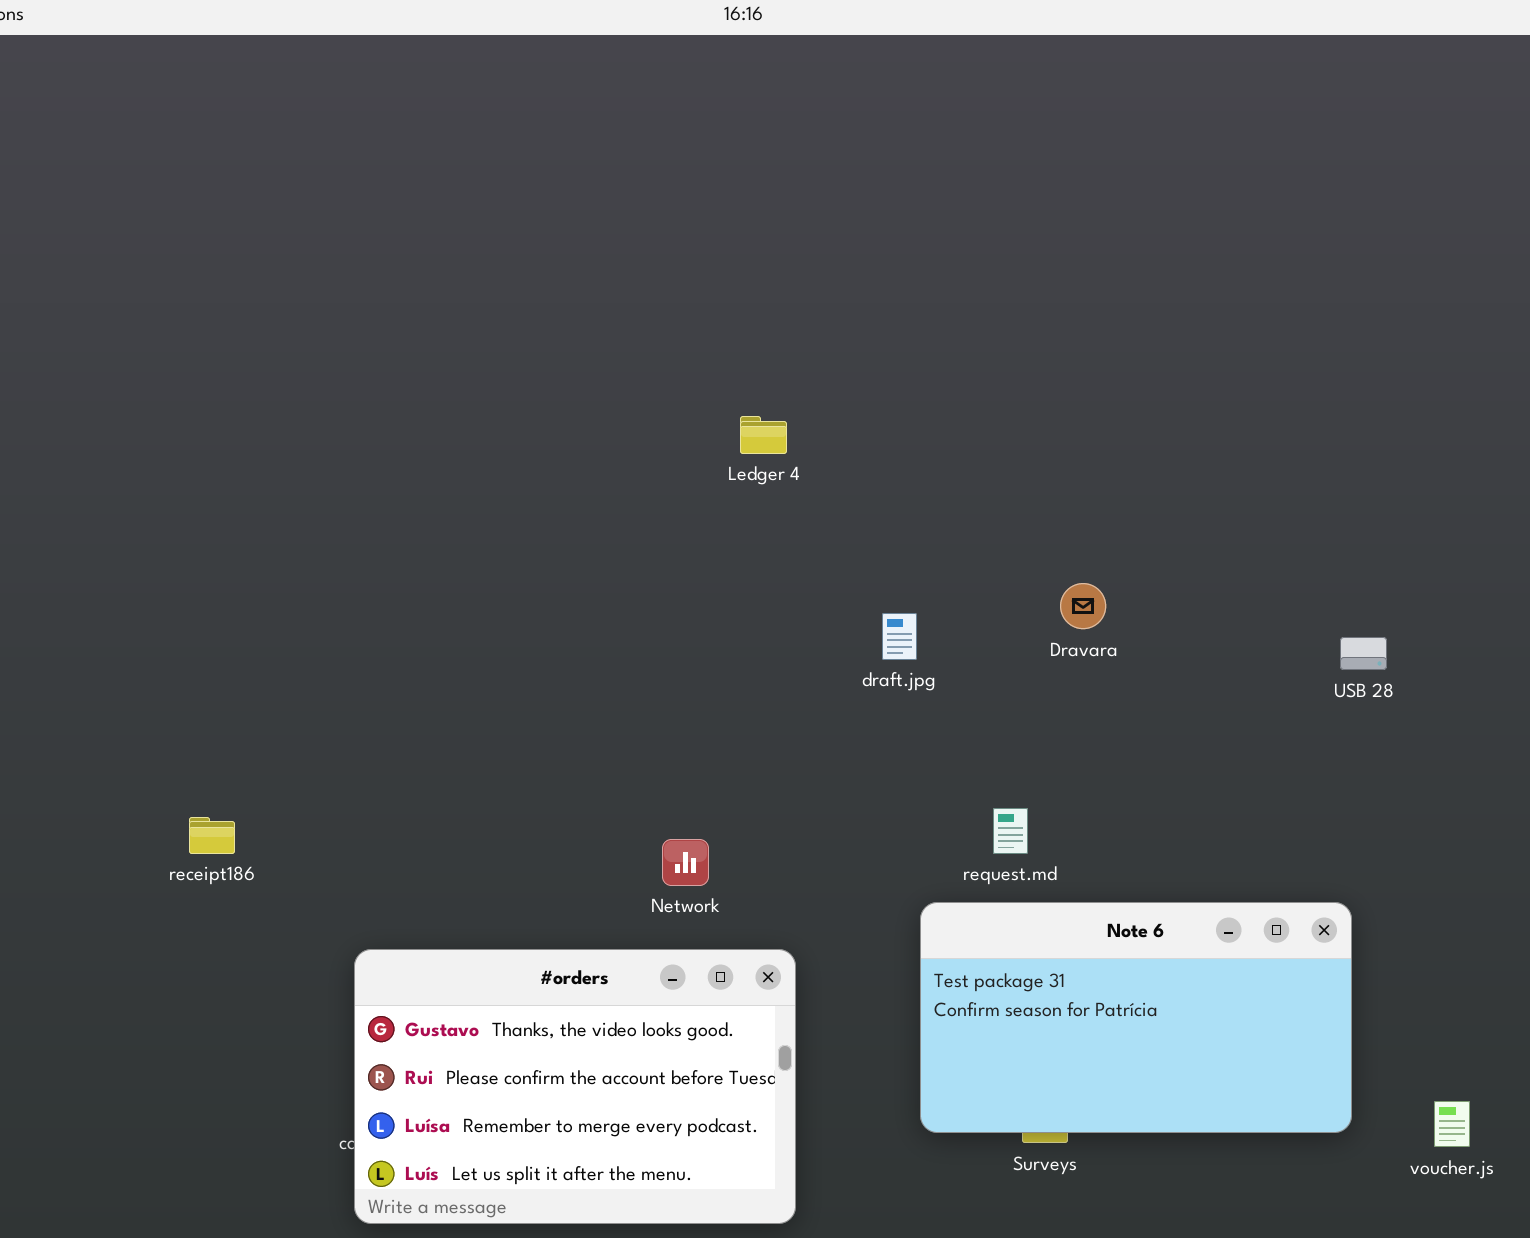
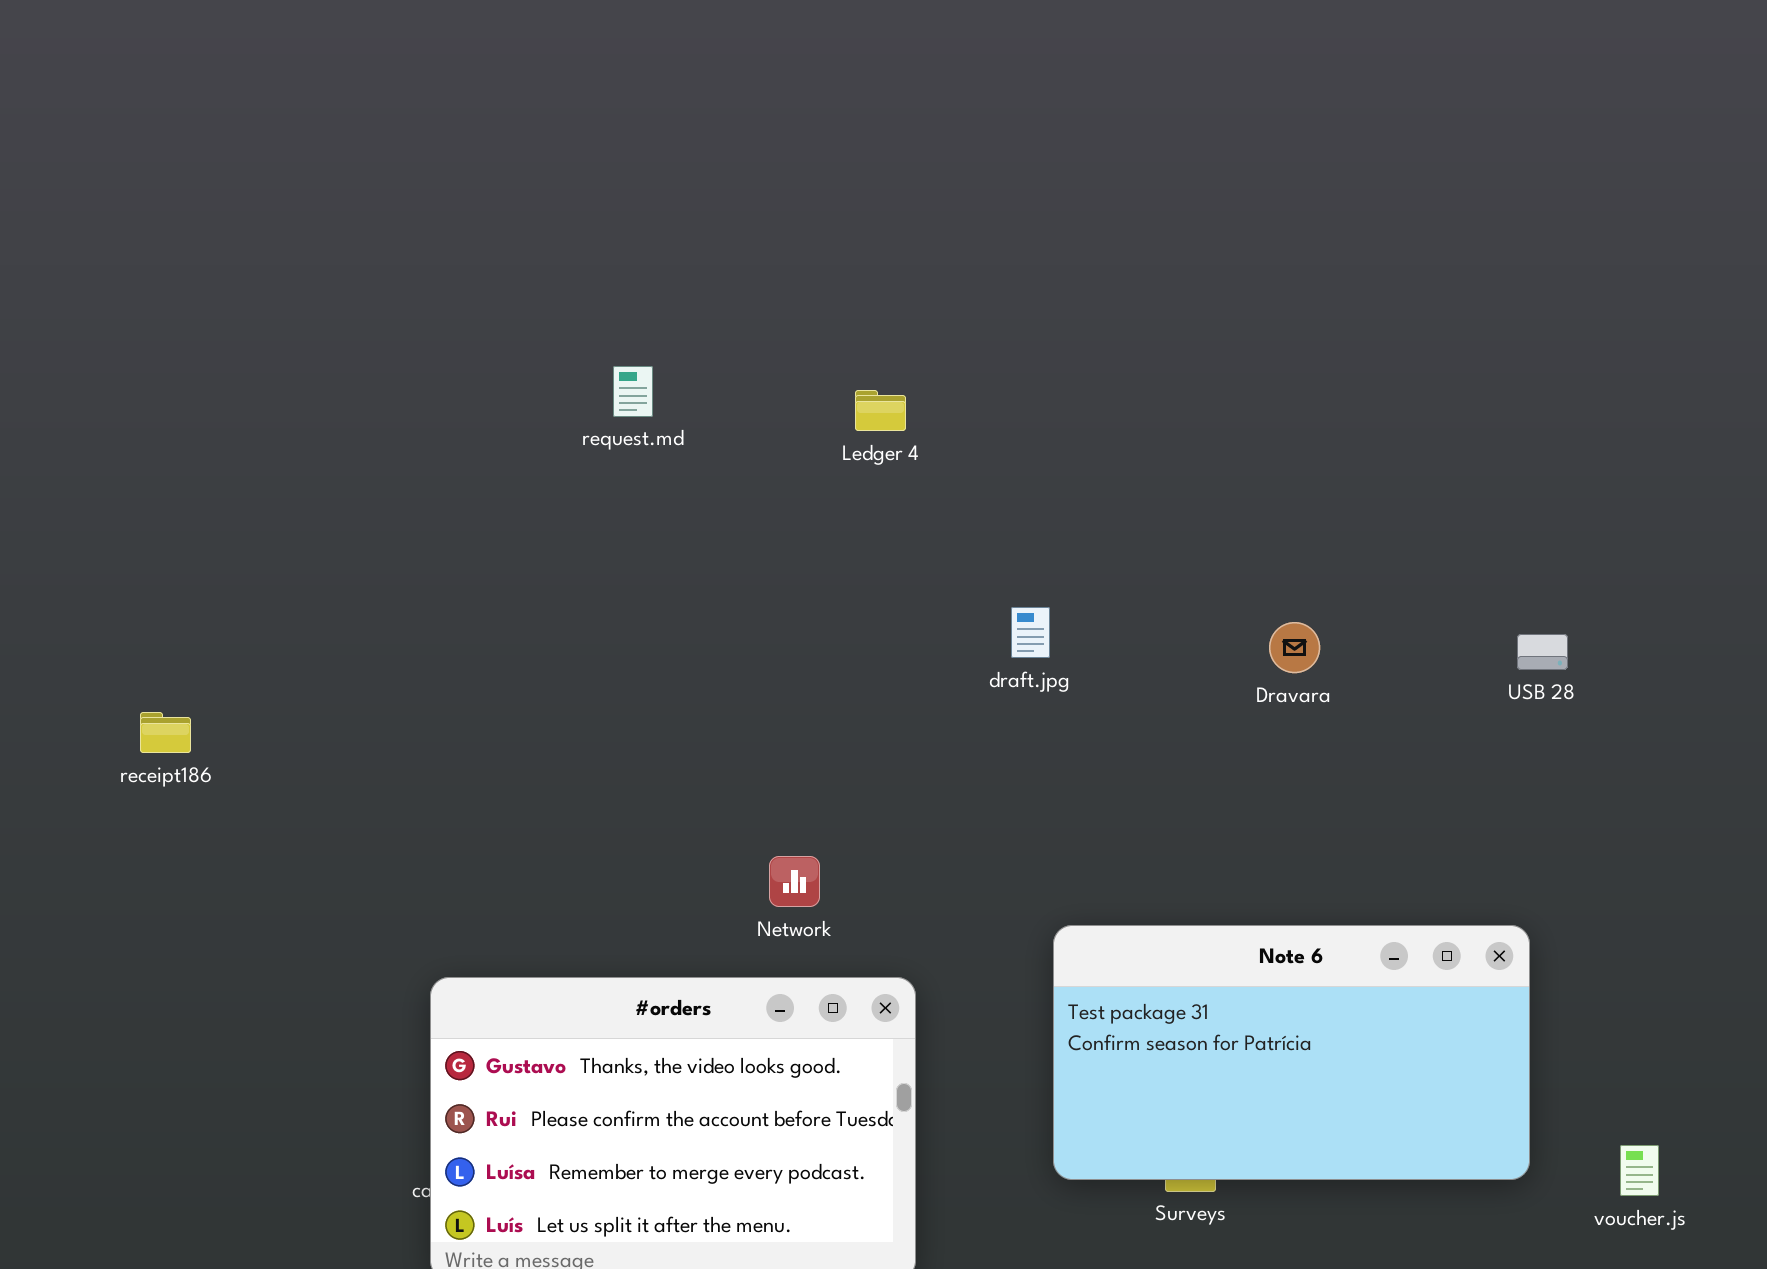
Dravara: [1060,583,1106,629] -> [1269,622,1320,673], moved
request.md: [993,808,1028,854] -> [613,366,653,417], moved
receipt186: [189,817,235,854] -> [140,712,191,753], moved

